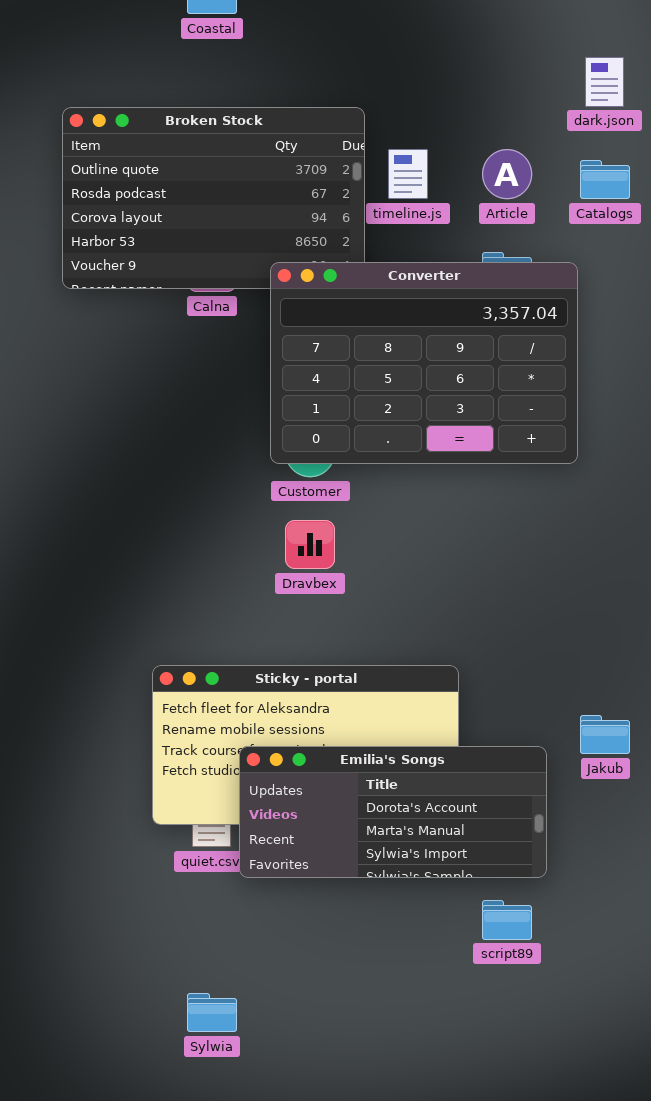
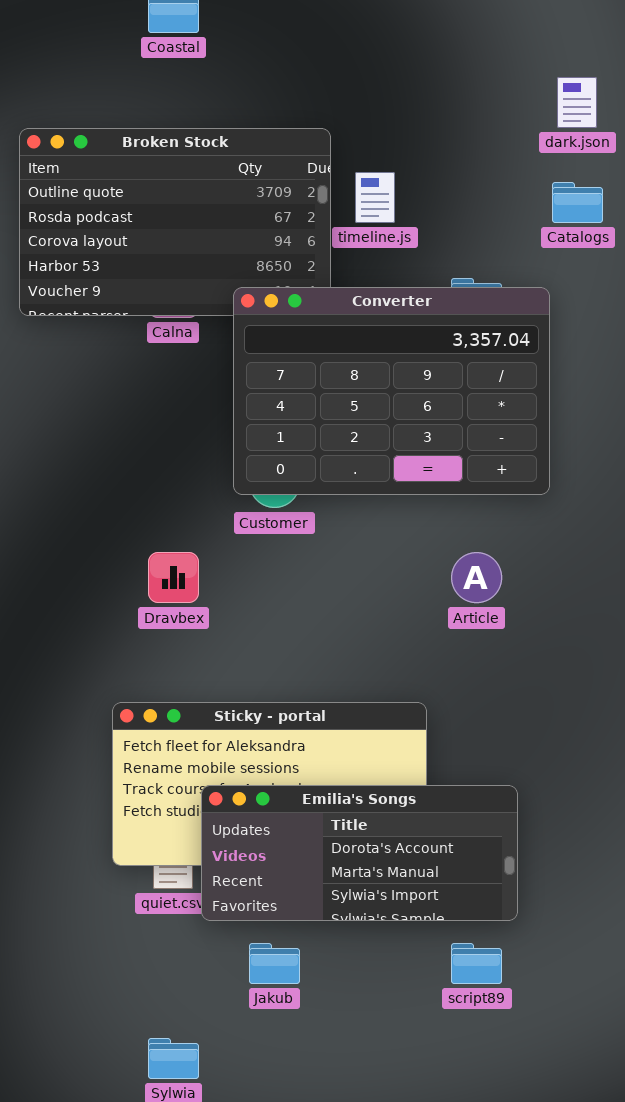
Article: [482,149,532,199] -> [451,552,502,603], moved
Dravbex: [285,520,335,569] -> [148,552,199,603], moved
Jakub: [580,715,630,754] -> [249,943,300,984], moved

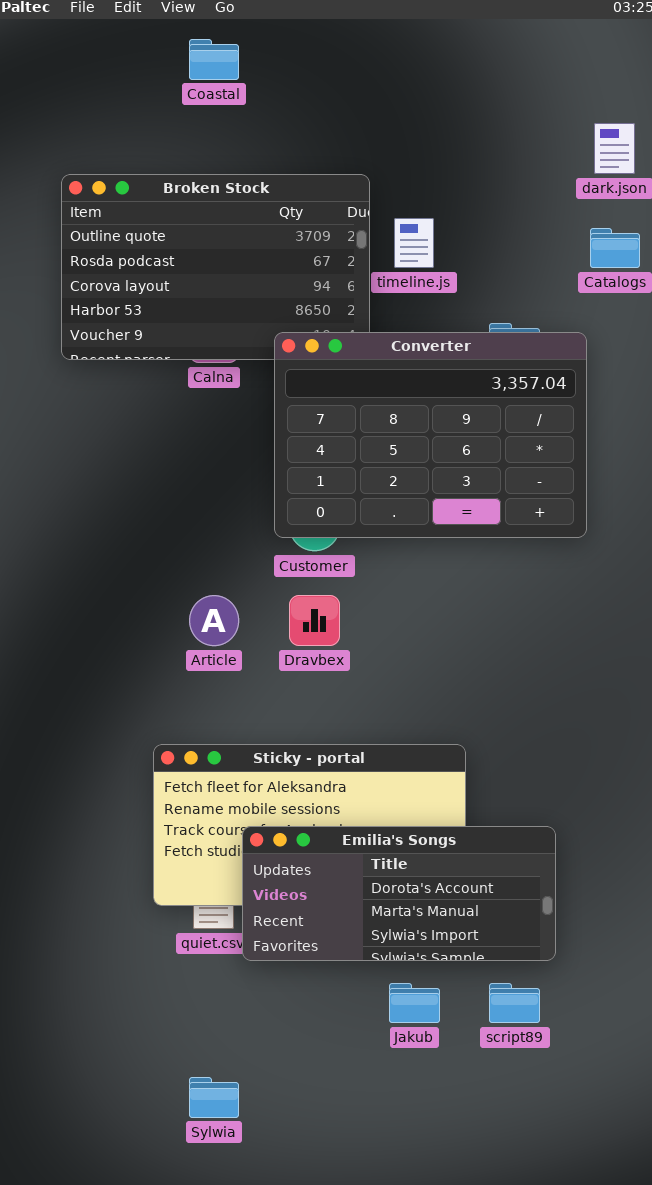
Dravbex: [148,552,199,603] -> [289,595,340,646], moved
Article: [451,552,502,603] -> [189,595,239,646], moved
Jakub: [249,943,300,984] -> [389,983,440,1023], moved

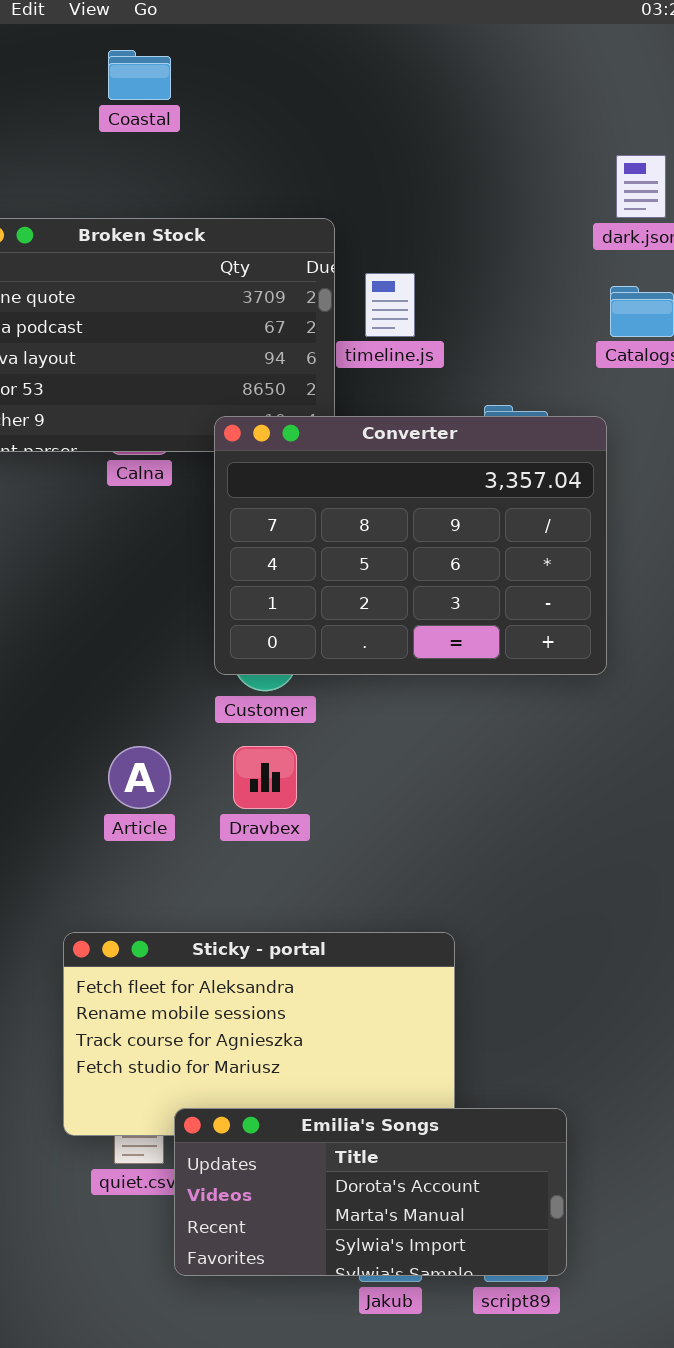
Emilia's Songs: [242,826,556,961] -> [174,1108,567,1276], moved

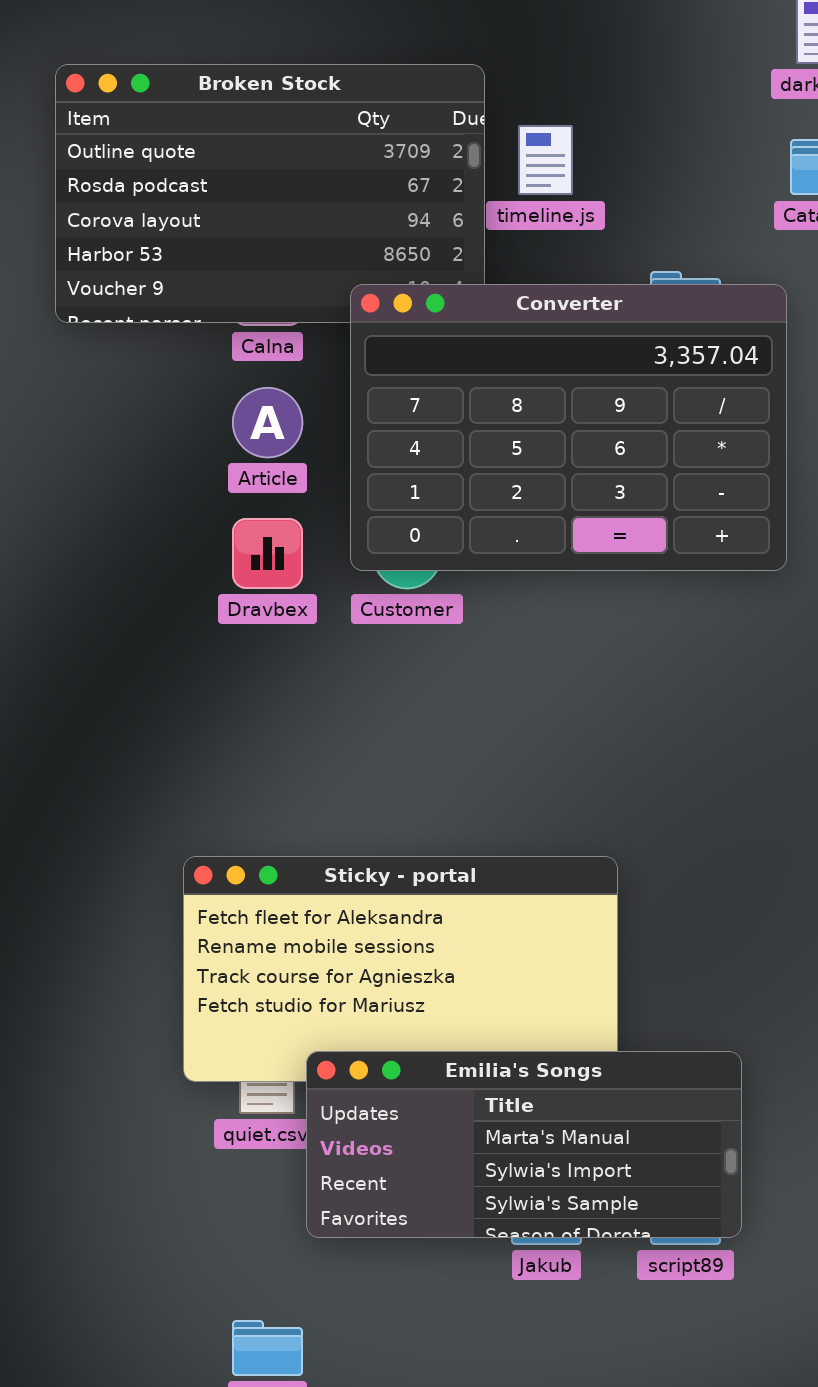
Article: [108,746,171,809] -> [232,387,303,458], moved
Dravbex: [233,746,297,809] -> [232,518,303,589], moved
Emilia's Songs: [174,1108,567,1276] -> [306,1051,742,1238], scrolled down 1 row

